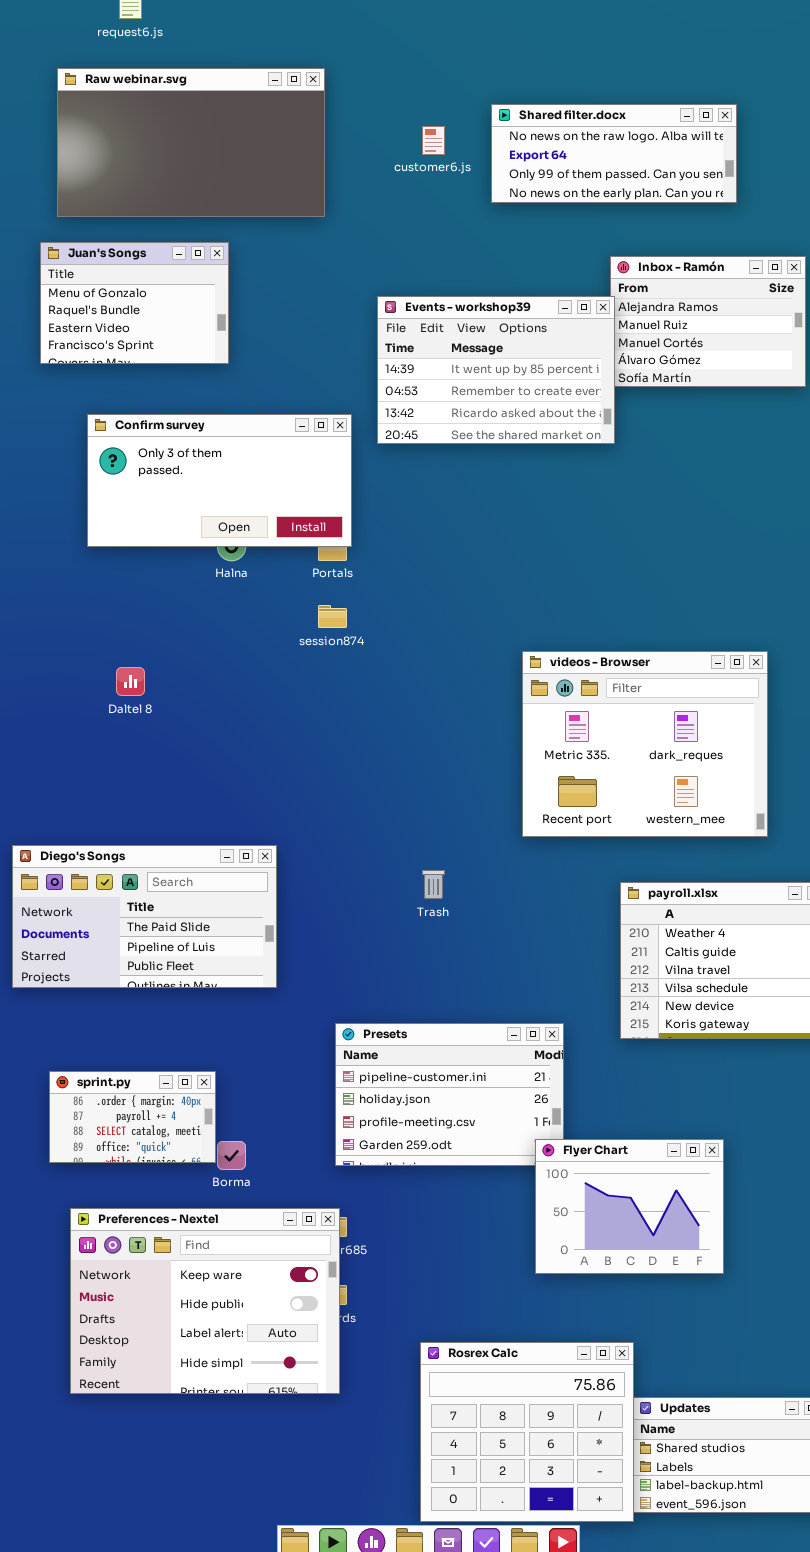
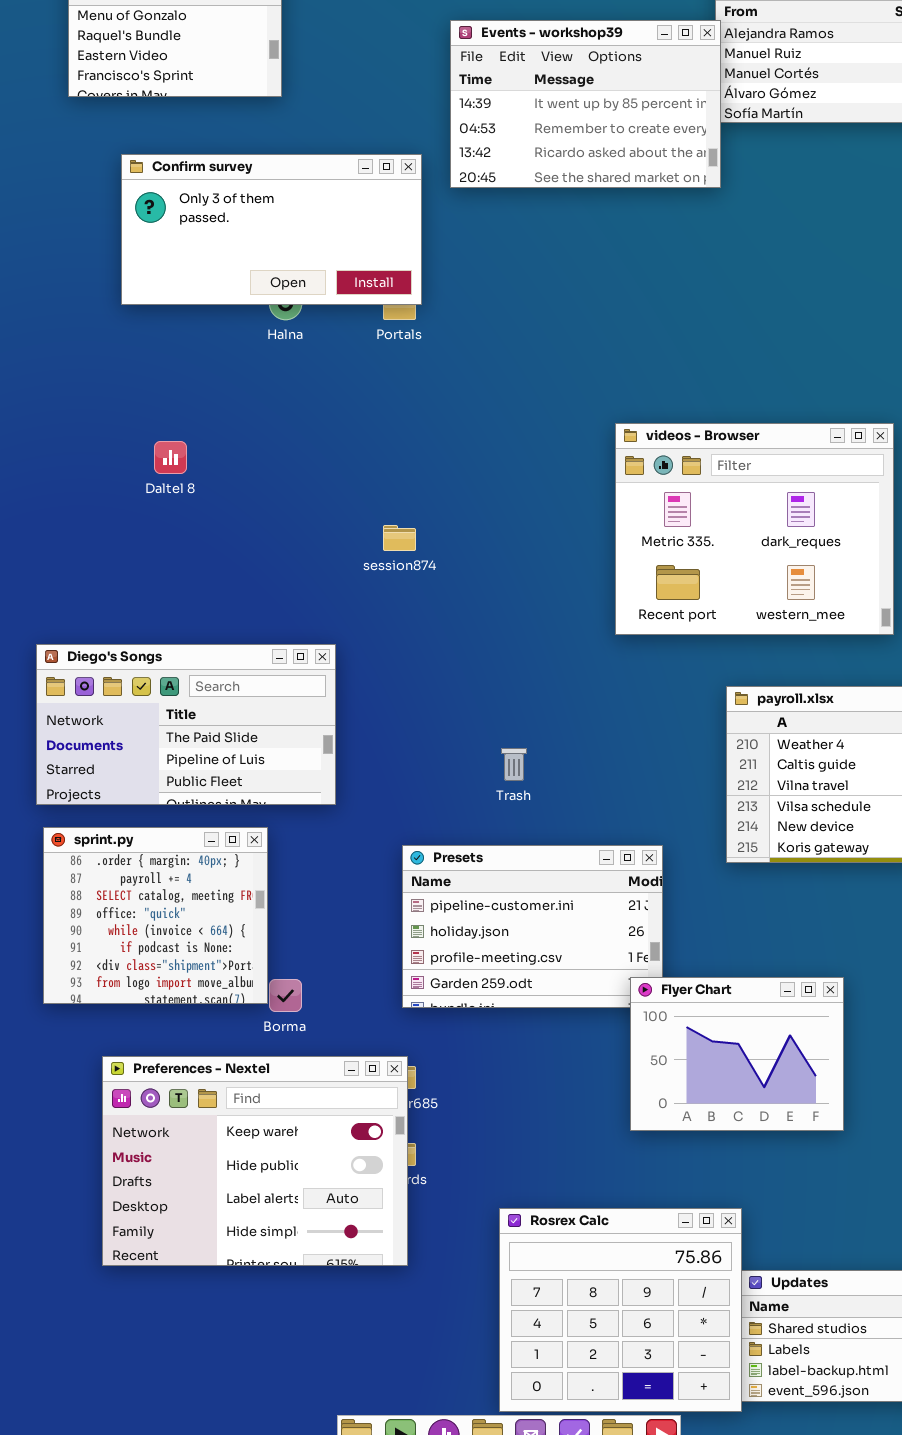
session874: [318,605,347,628] -> [383,525,416,551], moved
Trash: [422,870,445,899] -> [501,748,527,781], moved
sprint.py: [49,1071,216,1163] -> [43,827,268,1004], resized

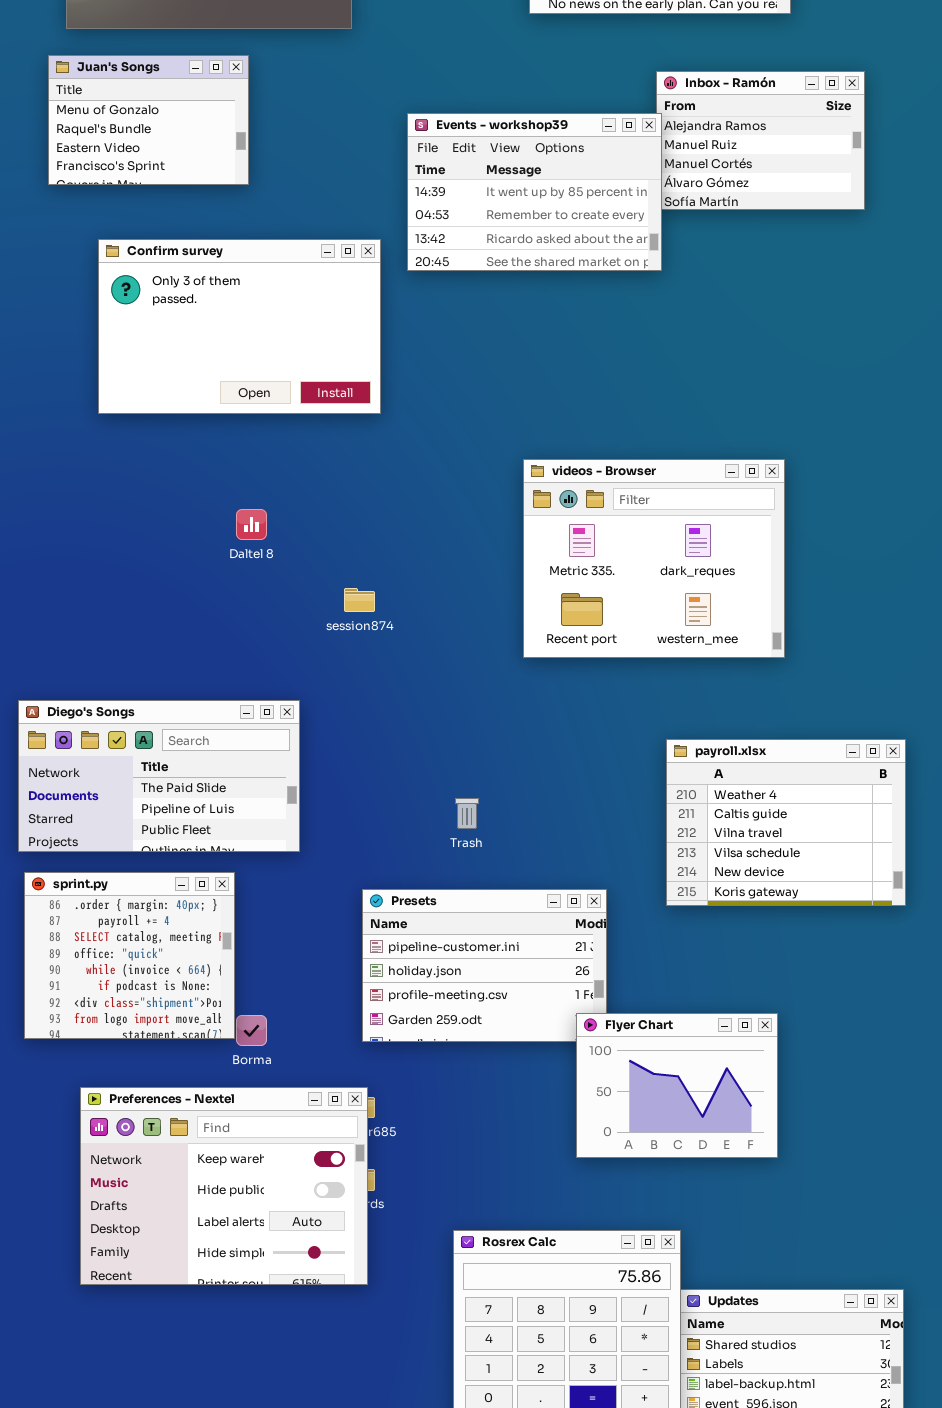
Confirm survey: [121,154,422,305] -> [98,239,381,414], resized
videos - Browser: [615,423,894,635] -> [523,459,785,658], moved
Daltel 8: [154,441,187,474] -> [236,509,267,540], moved

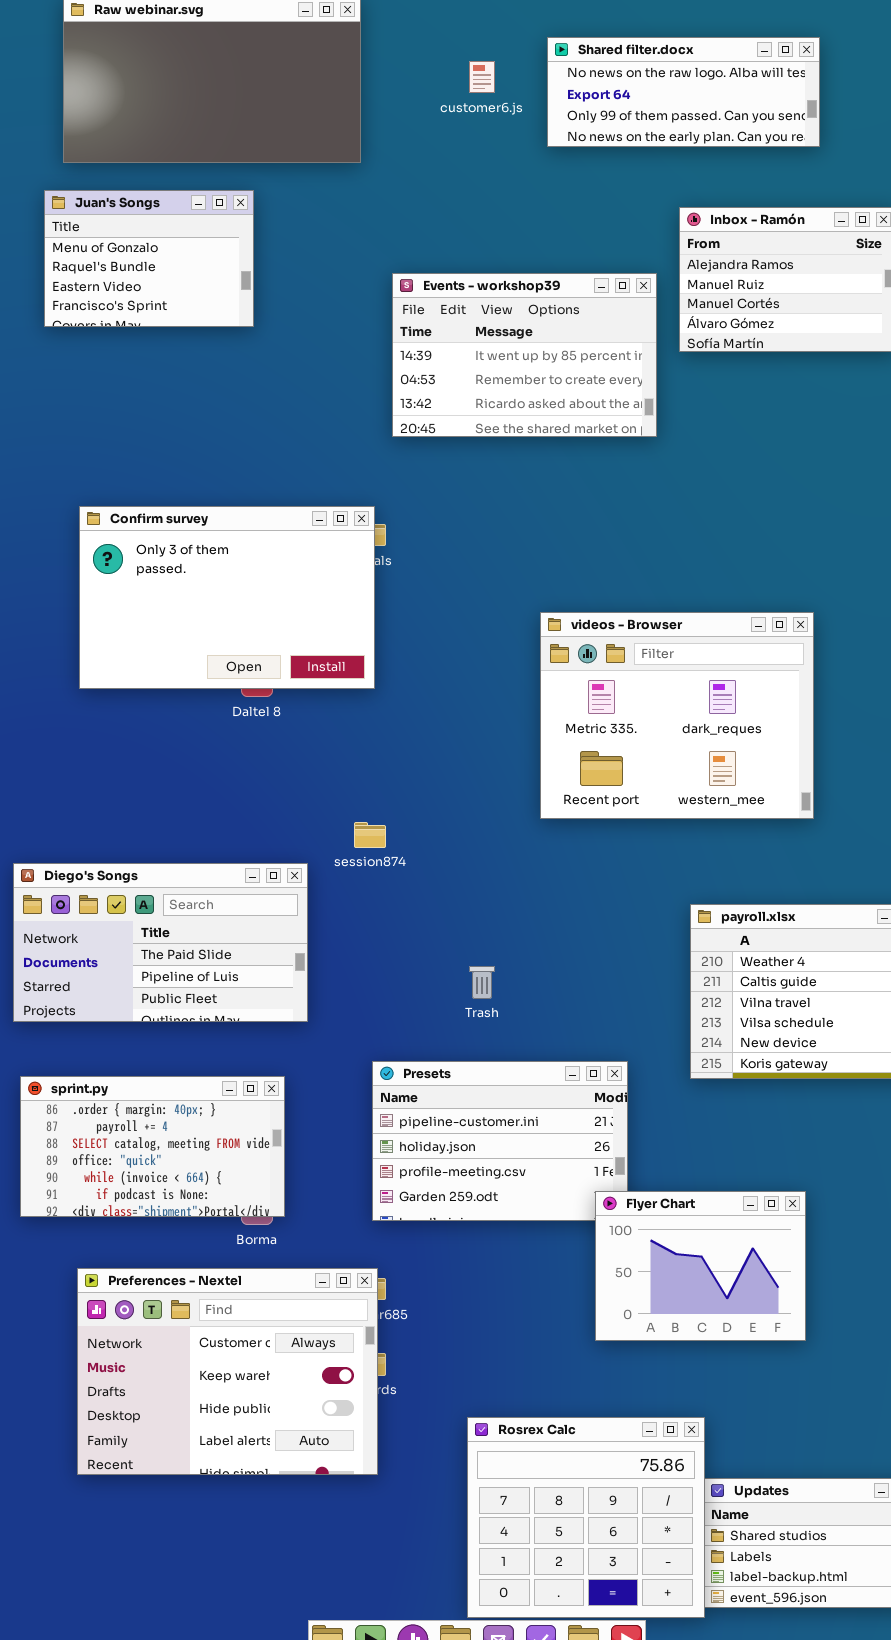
Events - workshop39: [407,113,662,271] -> [392,273,657,437], moved
Confirm survey: [98,239,381,414] -> [79,506,375,689], moved
session874: [344,588,375,612] -> [354,822,386,848], moved
sprint.py: [24,872,235,1039] -> [20,1076,285,1217], resized
Preferences - Nextel: [80,1087,368,1285] -> [77,1268,378,1475], scrolled up 1 row

